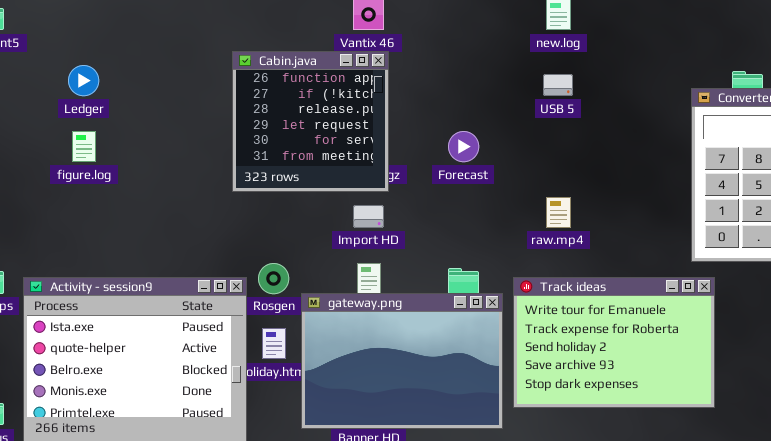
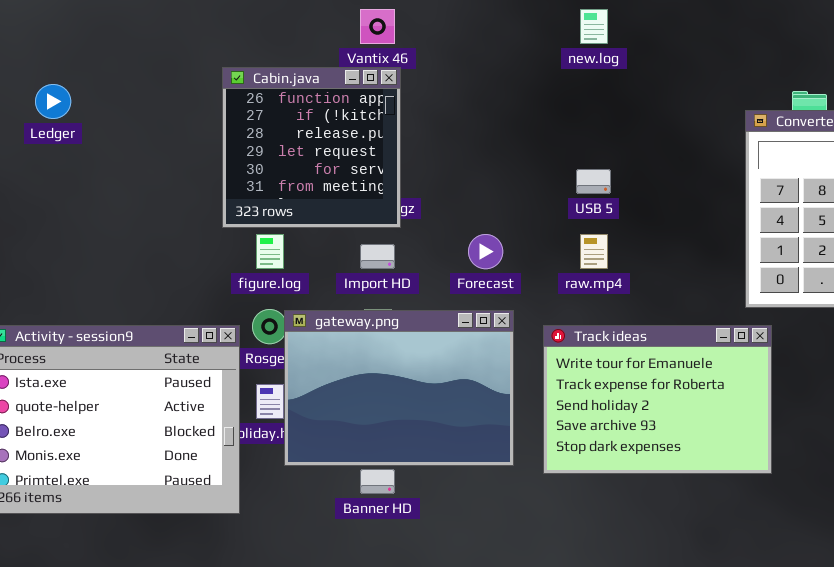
USB 5: [543,74,573,96] -> [576,169,611,194], moved
figure.log: [72,131,96,162] -> [256,234,284,269], moved
Forecast: [448,131,479,162] -> [468,234,503,269], moved
gateway.png: [301,293,503,429] -> [284,310,514,466], moved

